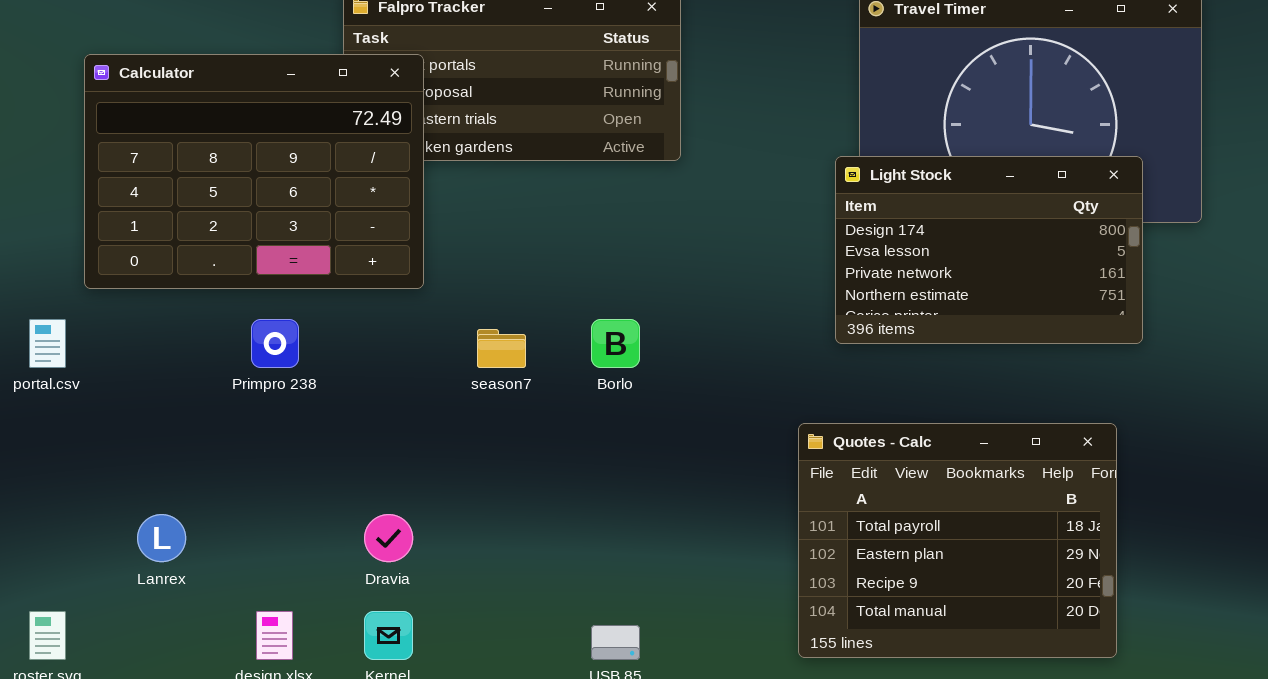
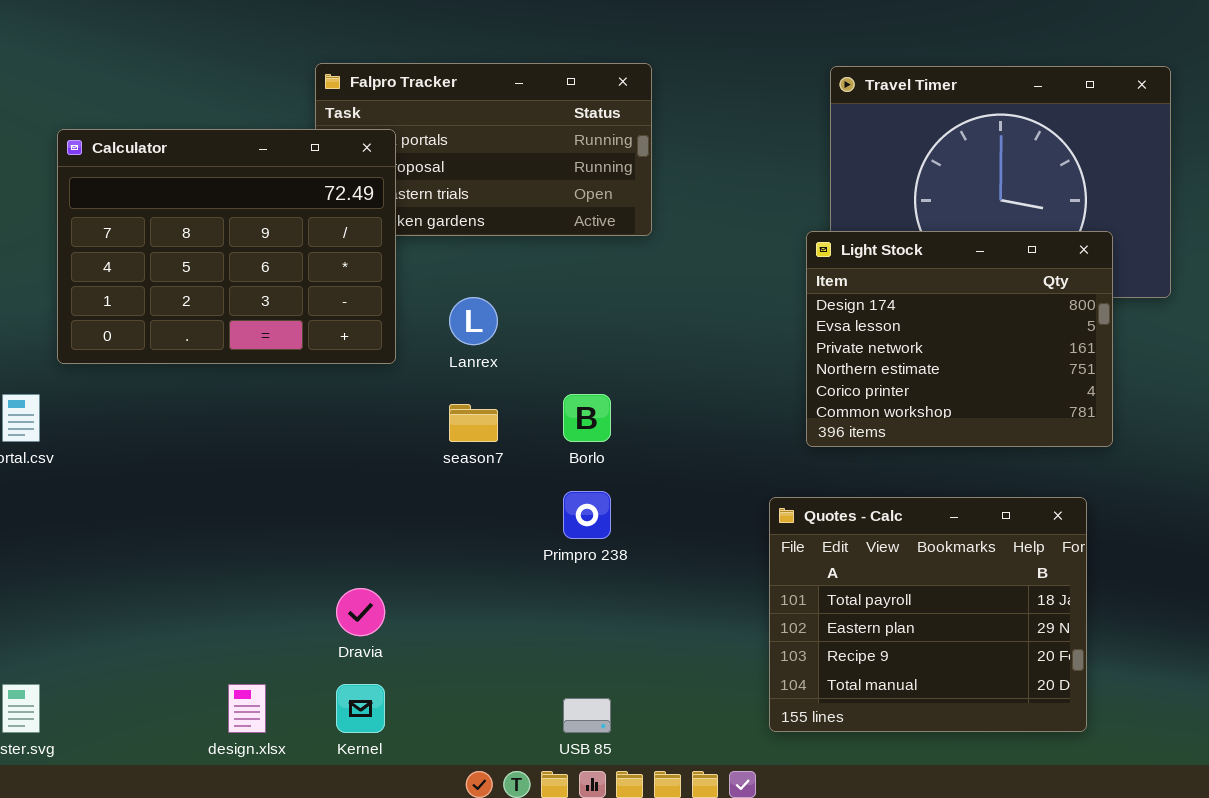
Light Stock: [835,156,1143,344] -> [806,231,1113,447], resized
Primpro 238: [251,319,299,368] -> [563,491,611,539], moved
Lanrex: [137,514,186,562] -> [449,297,498,345], moved

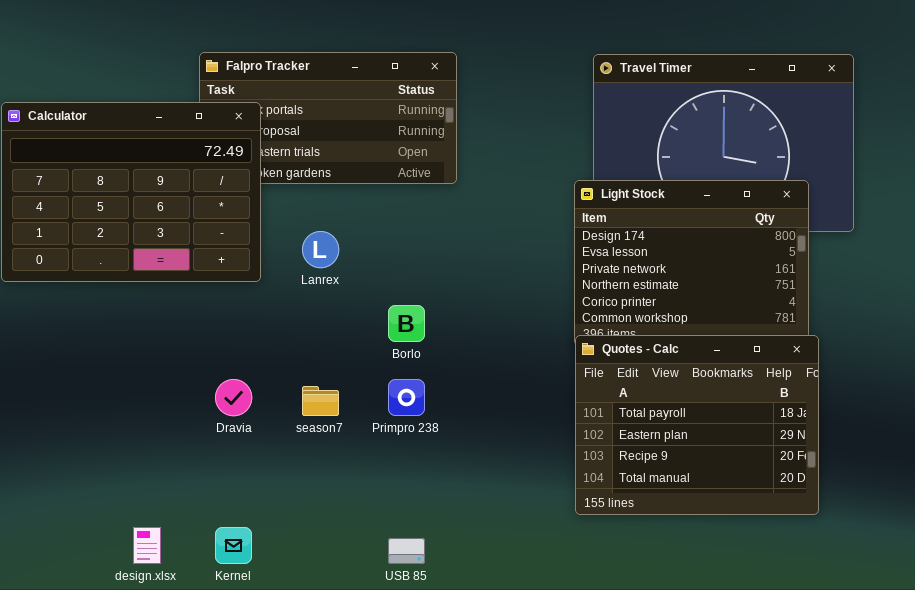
season7: [449,404,498,442] -> [302,386,339,416], moved
Quotes - Calc: [769,497,1087,732] -> [575,335,819,515], moved
Dravia: [336,588,385,636] -> [215,379,252,416], moved

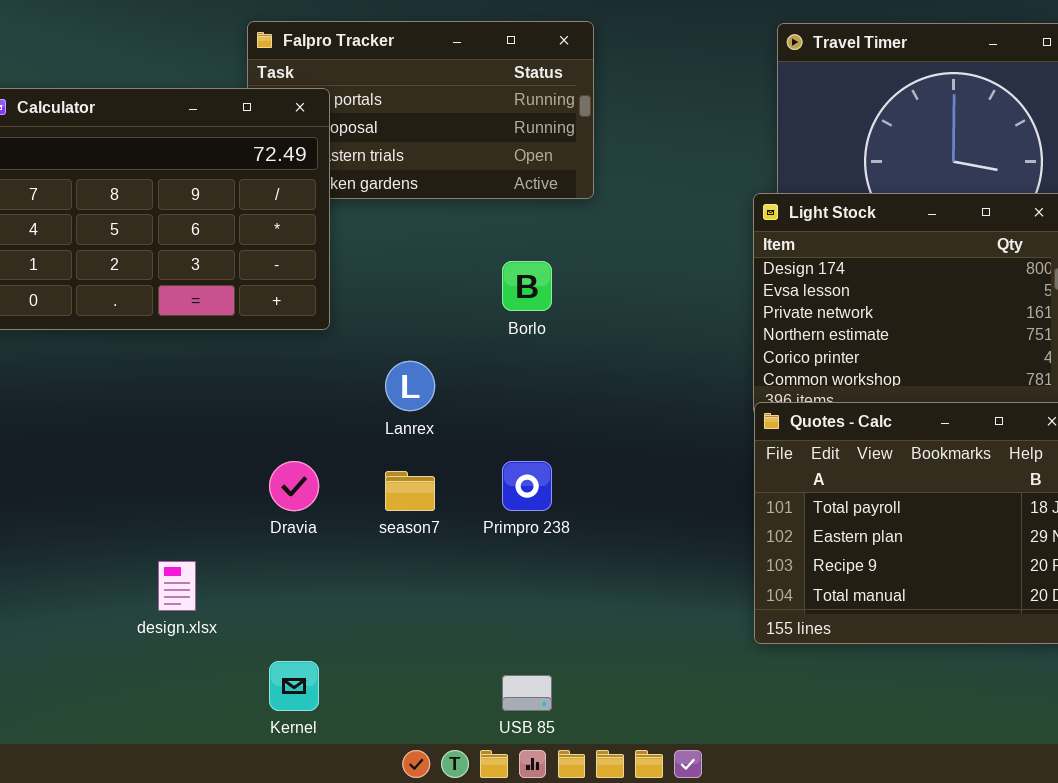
Lanrex: [302,231,339,268] -> [385,361,435,411], moved
Borlo: [388,305,425,342] -> [502,261,552,311], moved
design.xlsx: [133,527,161,564] -> [158,561,196,611], moved

